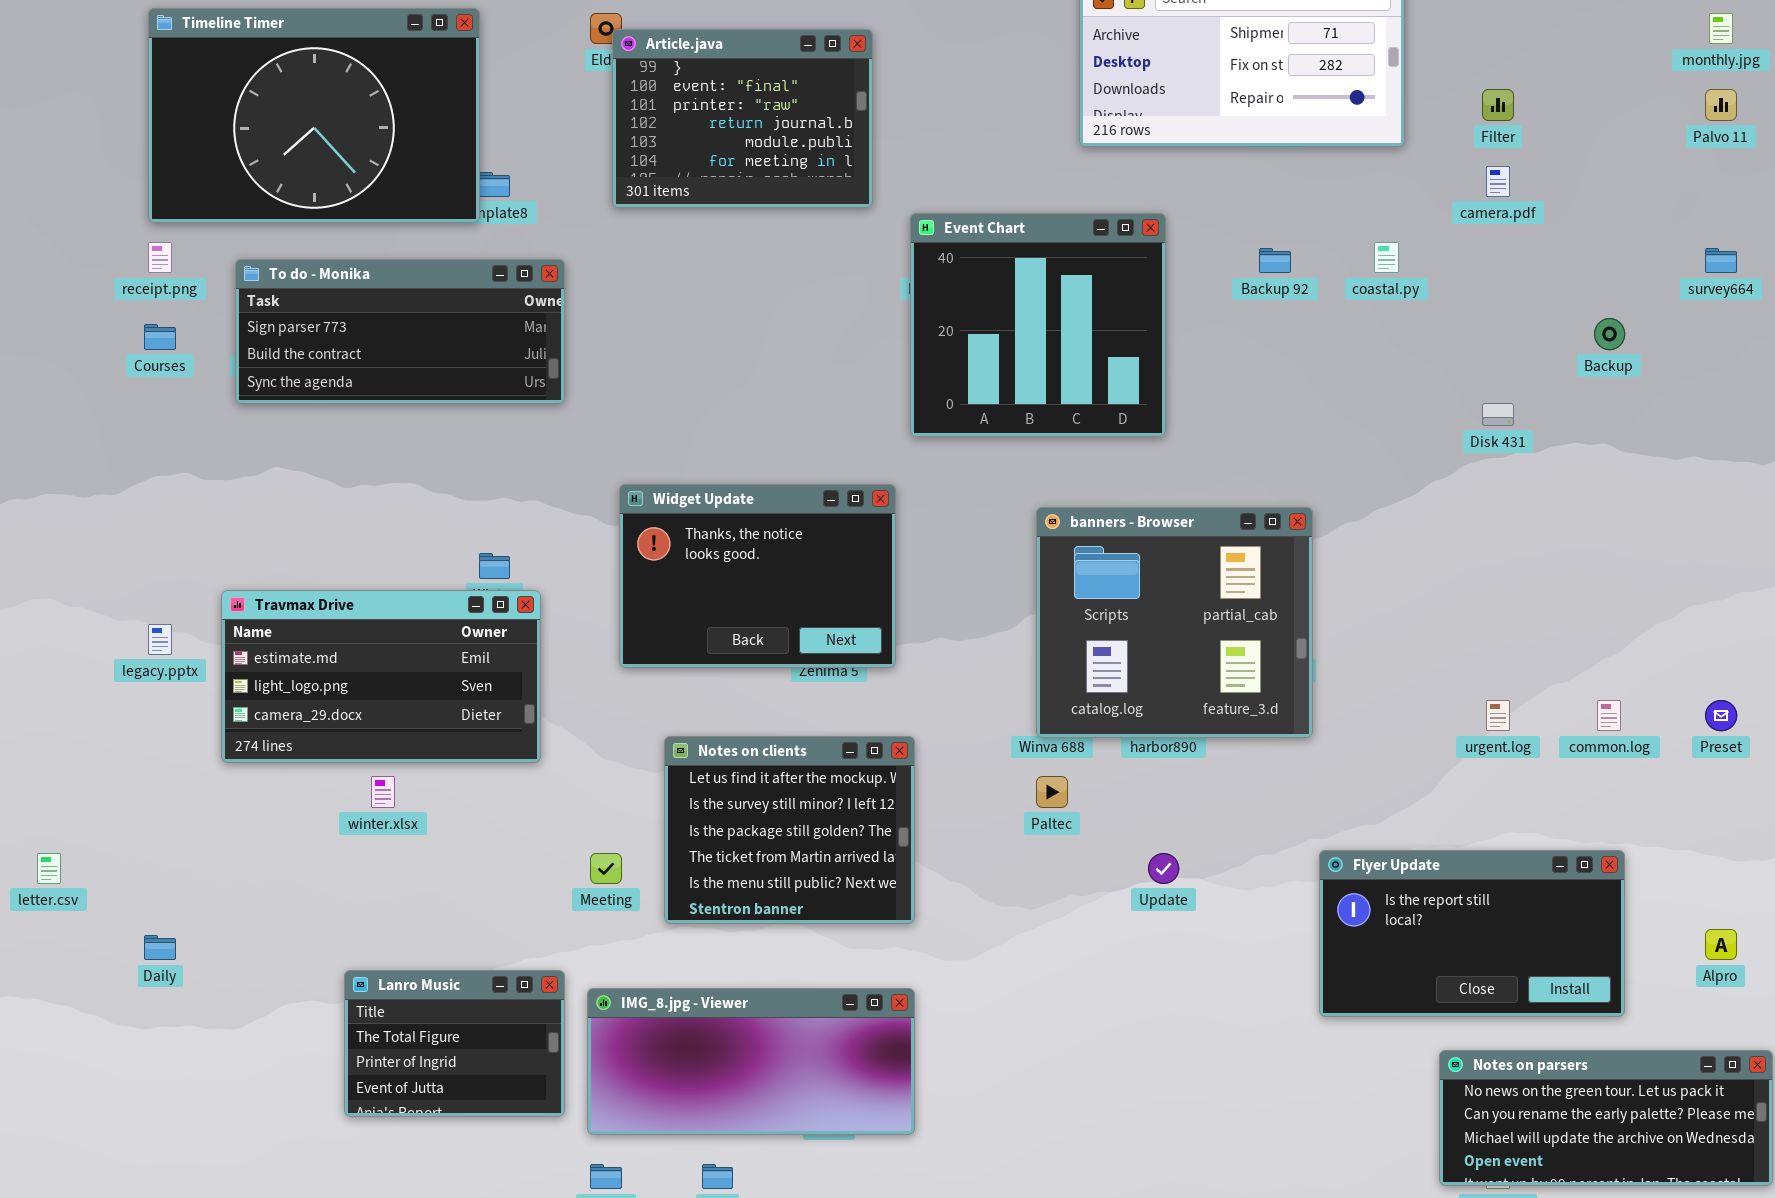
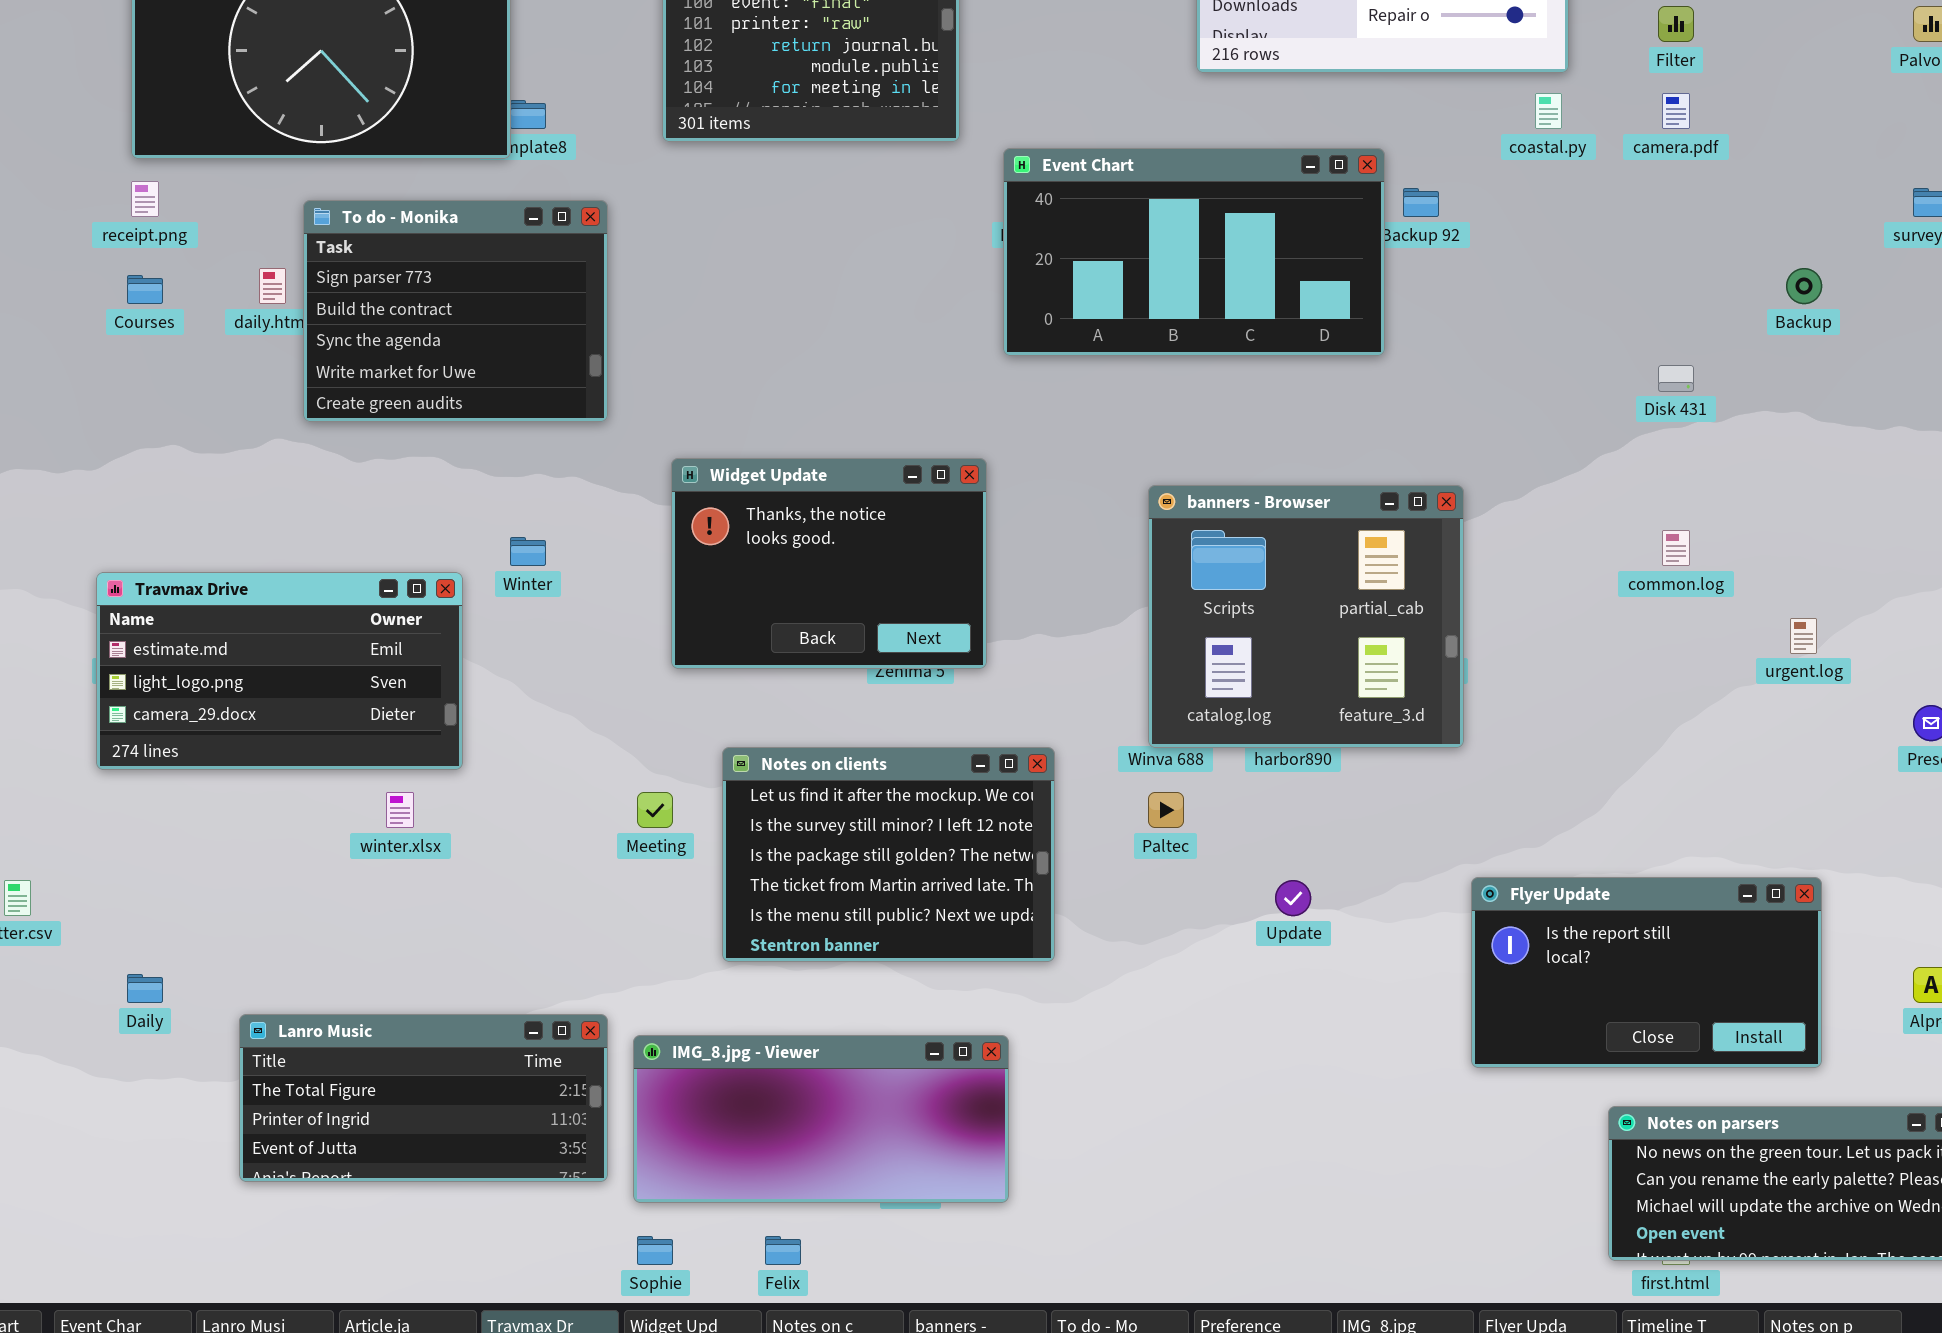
Event Chart: [910,213,1166,437] -> [1003,148,1385,356], resized
coastal.py: [1374,242,1399,273] -> [1535,93,1562,129], moved
To do - Monika: [235,259,565,404] -> [303,200,608,422], resized
Travmax Drive: [221,590,541,763] -> [96,572,463,770], moved
urgent.log: [1486,700,1510,731] -> [1790,618,1817,654], moved
common.log: [1597,700,1621,731] -> [1662,530,1690,566], moved
Notes on clients: [664,736,915,924] -> [722,747,1055,962], resized
Meeting: [590,853,622,884] -> [637,792,673,828], moved
Lanro Music: [344,970,565,1117] -> [239,1014,608,1182], resized

